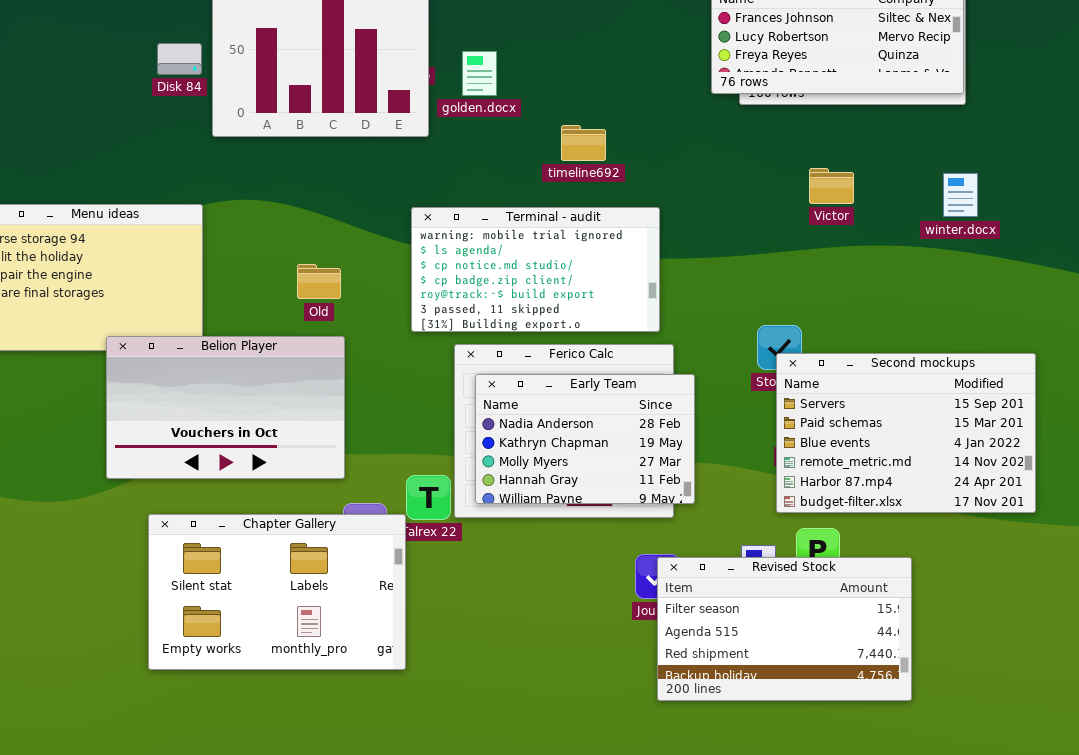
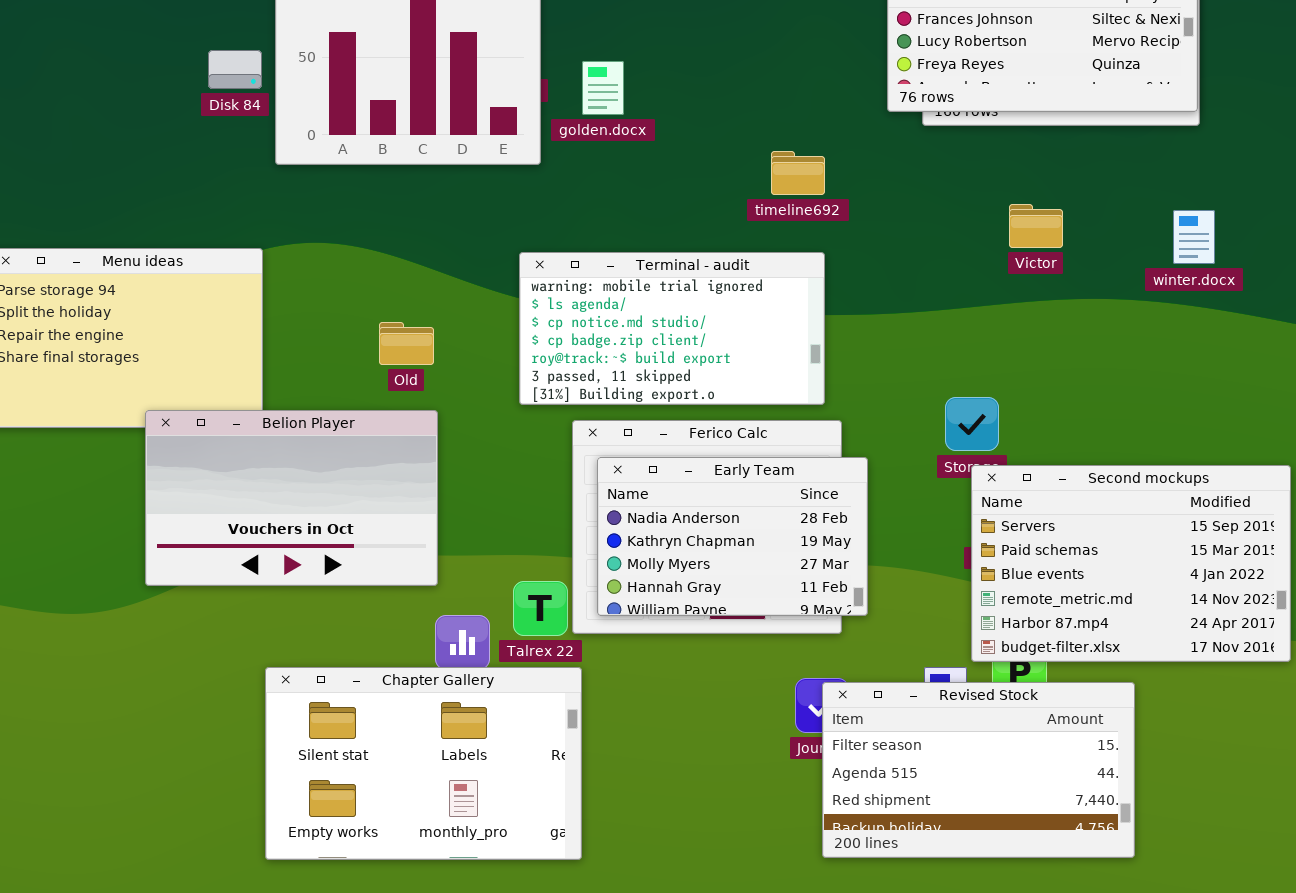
timeline692: [561,125,606,161] -> [771,151,825,195], moved
Second mockups: [776,353,1036,513] -> [971,465,1291,662], moved
Chapter Gallery: [148,514,406,670] -> [265,667,582,860], moved

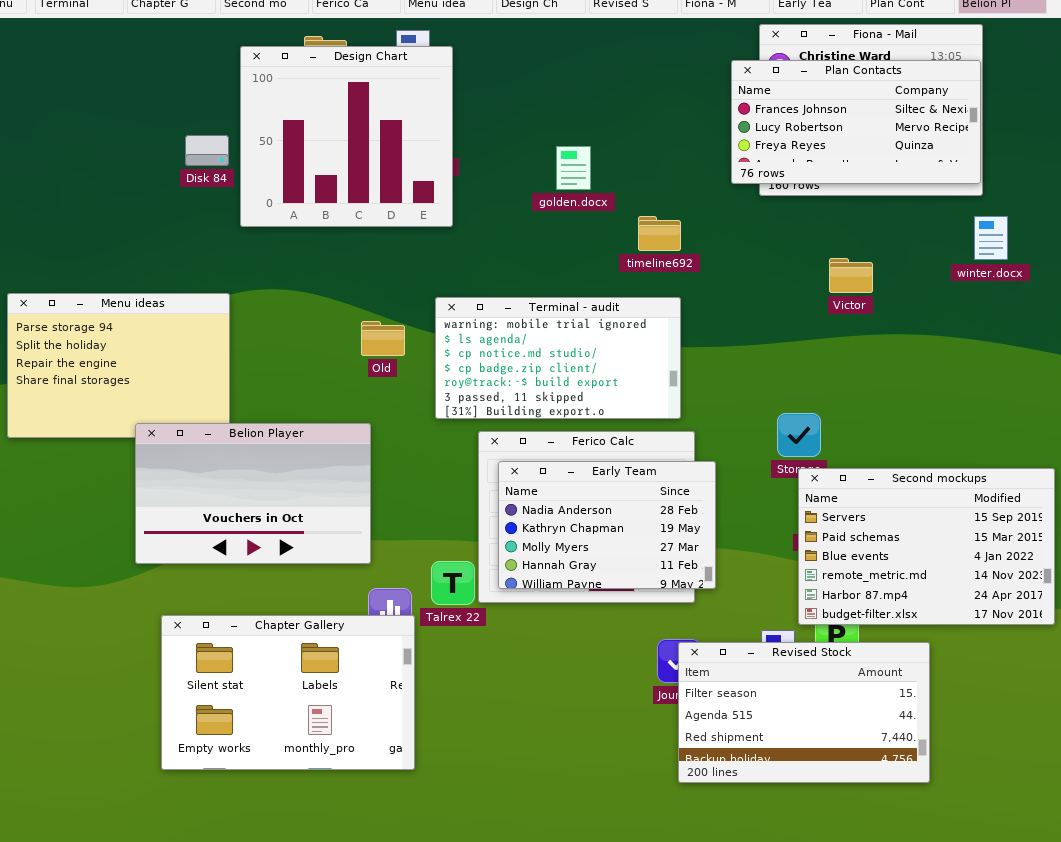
golden.docx: [582,61,624,115] -> [556,146,591,190], moved
winter.docx: [1173,210,1215,264] -> [974,216,1008,260], moved
Old: [379,322,434,365] -> [361,321,405,356], moved
Chapter Gallery: [265,667,582,860] -> [161,615,415,770], moved

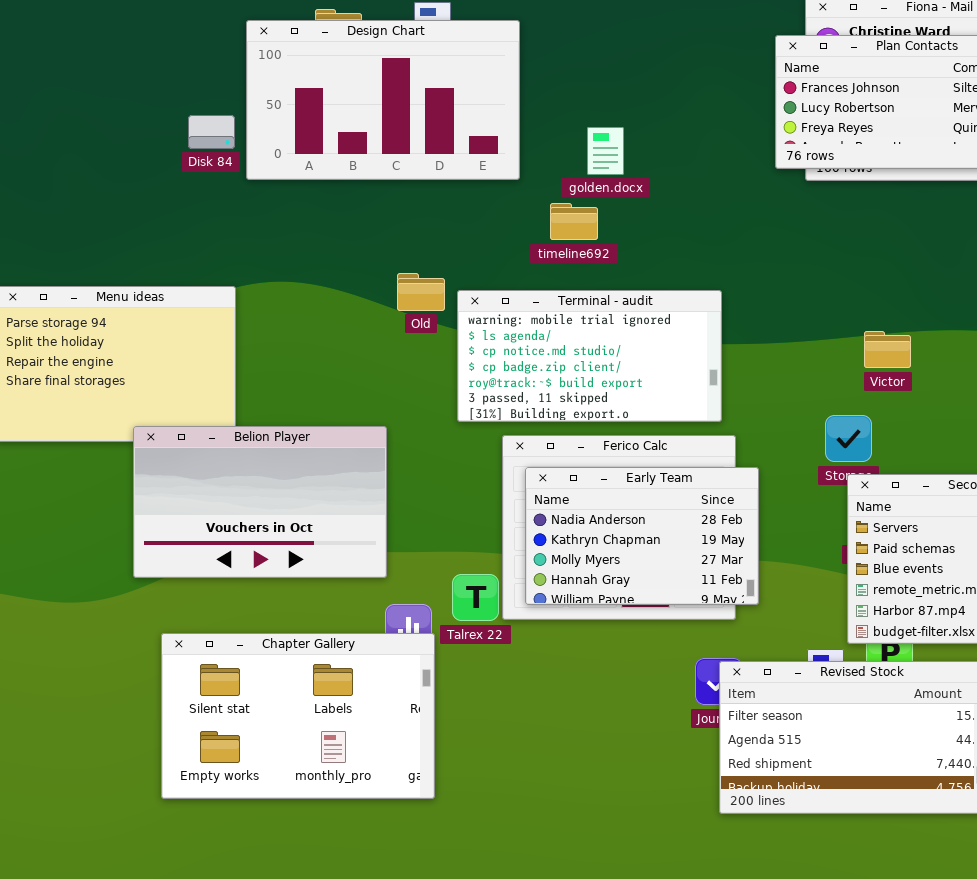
Design Chart: [240,46,453,227] -> [246,20,520,180], resized
timeline692: [638,216,681,251] -> [550,203,598,240], moved
Victor: [829,258,873,293] -> [864,331,911,368], moved
Old: [361,321,405,356] -> [397,273,445,311], moved

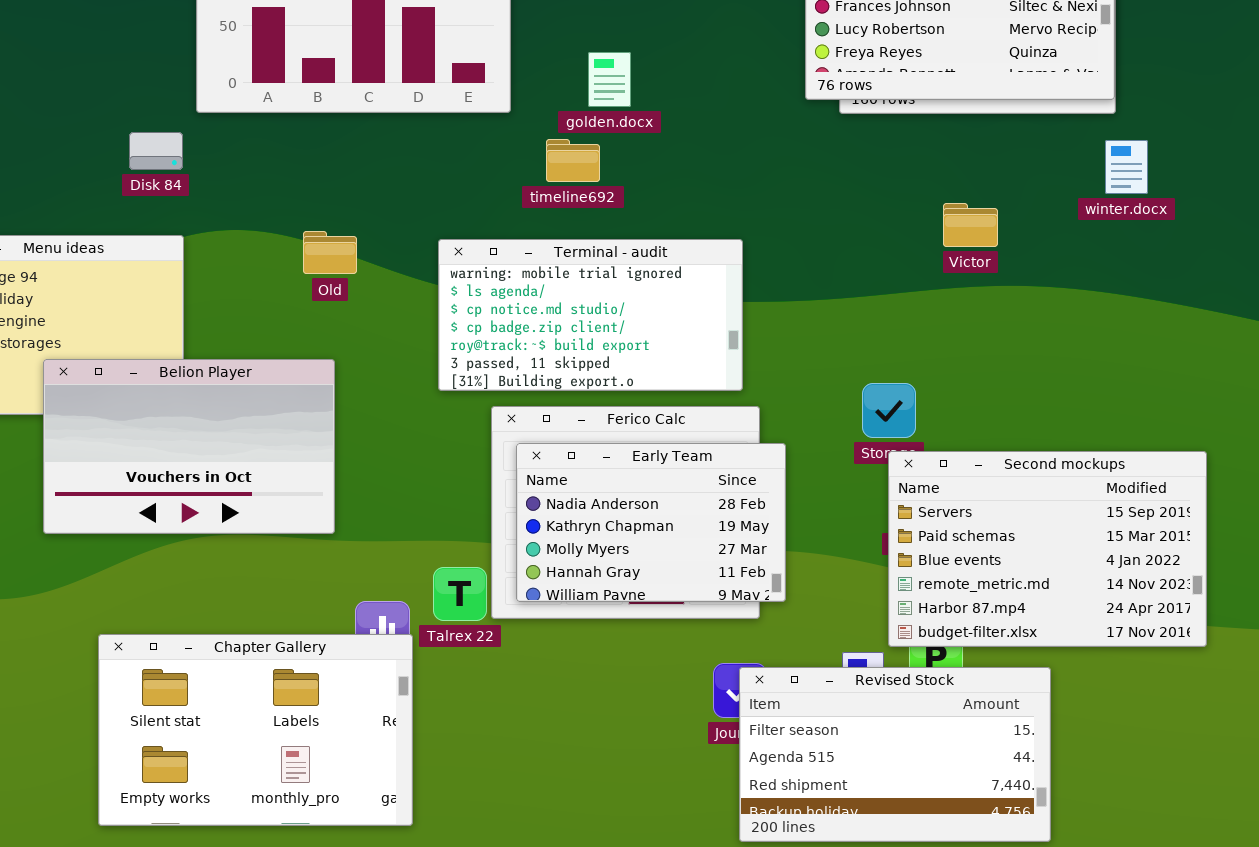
Disk 84: [188,115,235,149] -> [129,132,183,170], moved
Old: [397,273,445,311] -> [303,231,357,274], moved
Victor: [864,331,911,368] -> [943,203,998,247], moved
Belion Player: [133,426,387,578] -> [43,359,335,534], moved

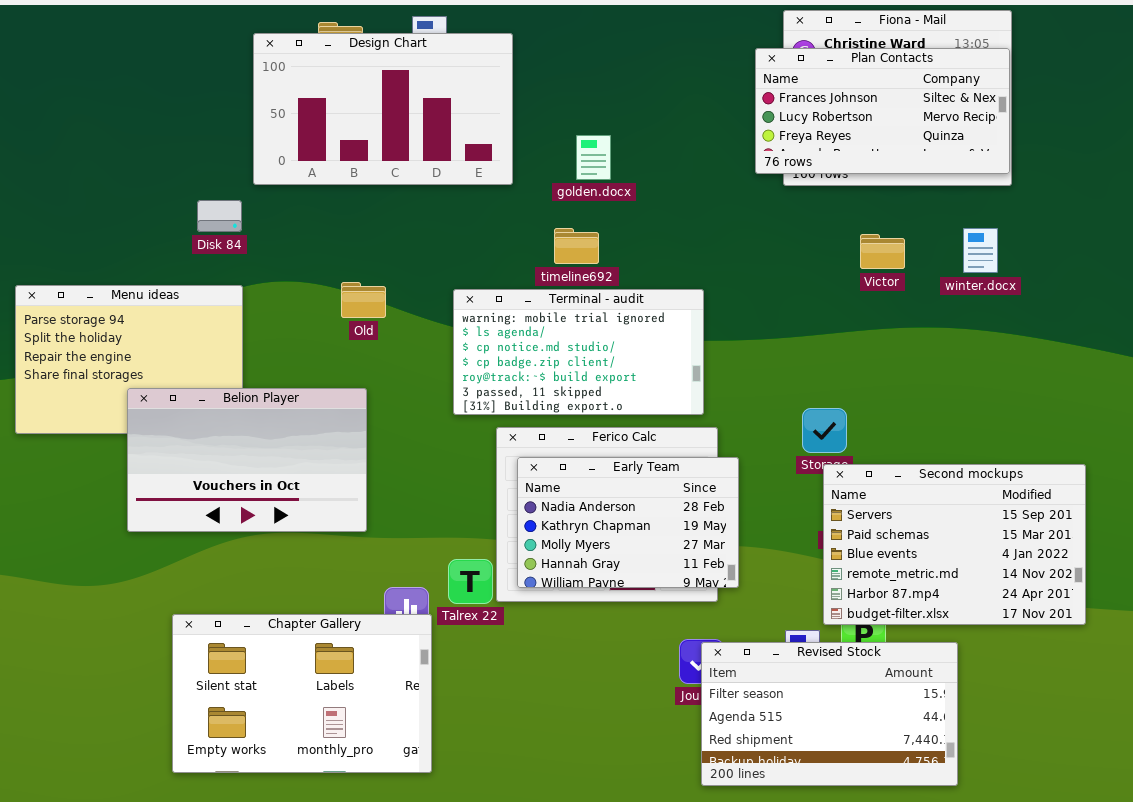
timeline692: [546,139,600,182] -> [554,228,599,264], moved
winter.docx: [1105,140,1148,194] -> [963,228,998,273], moved
Victor: [943,203,998,247] -> [860,234,905,269], moved

